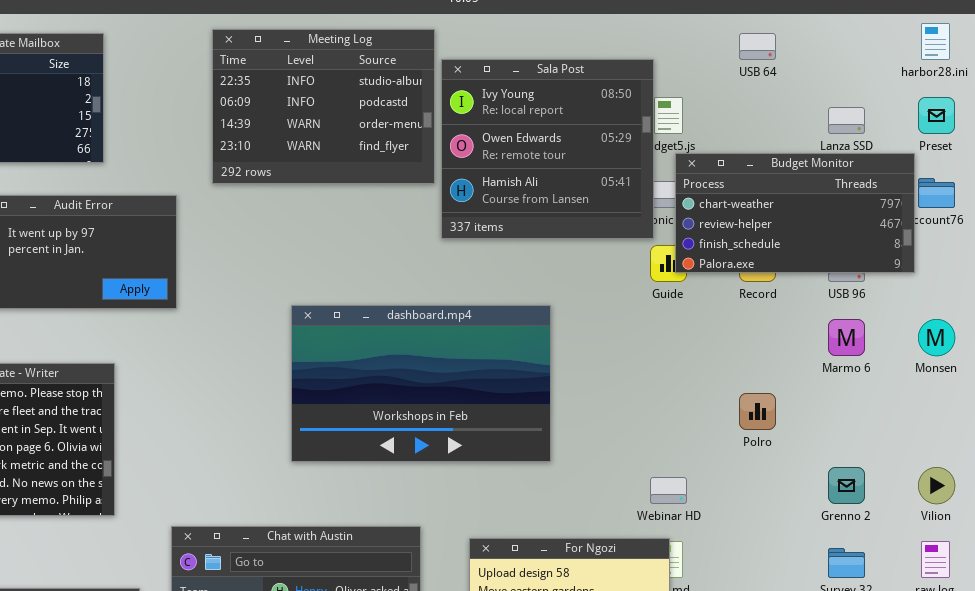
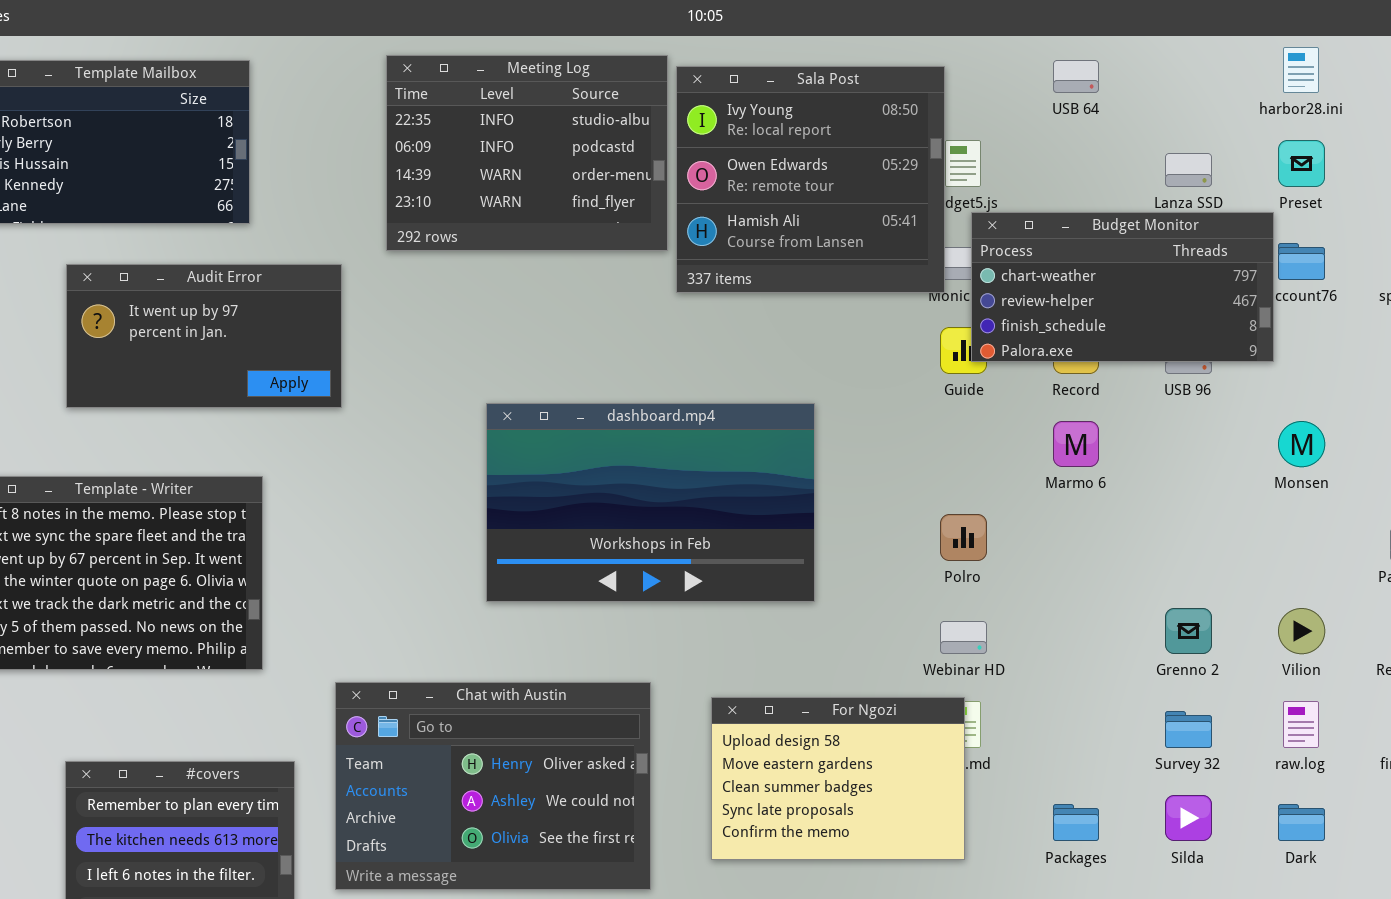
Sala Post: [441,59,654,239] -> [676,66,945,293], moved
Marmo 6: [828,319,865,356] -> [1053,421,1099,467], moved
Polro: [739,393,776,430] -> [940,514,987,561], moved

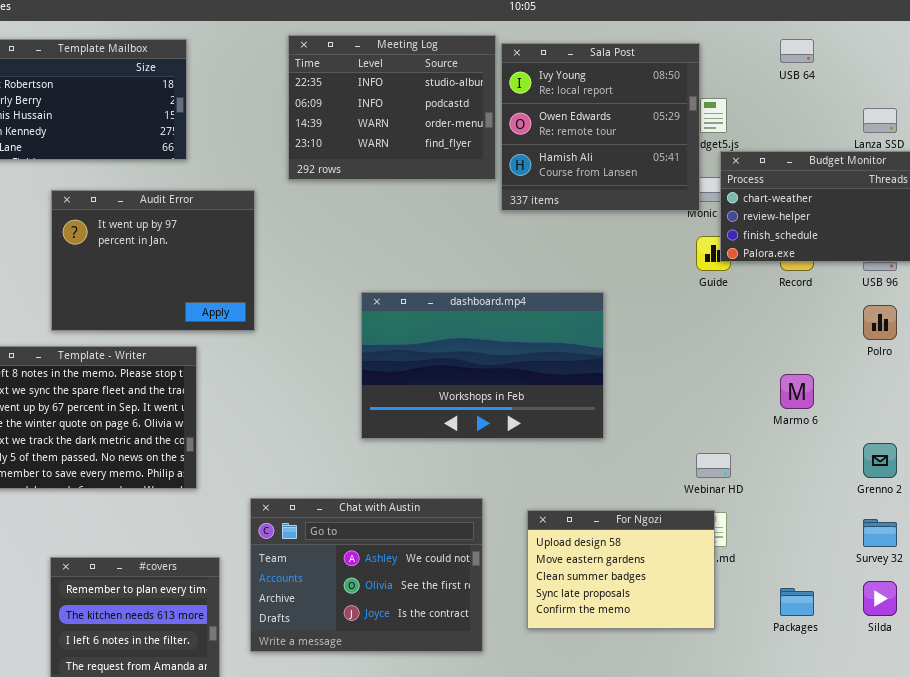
Audit Error: [66,264,342,408] -> [51,190,255,331], resized
Marmo 6: [1053,421,1099,467] -> [780,374,814,409], moved
Polro: [940,514,987,561] -> [863,305,897,340], moved
Chat with Austin: [335,682,651,890] -> [250,498,483,652], scrolled down 1 row

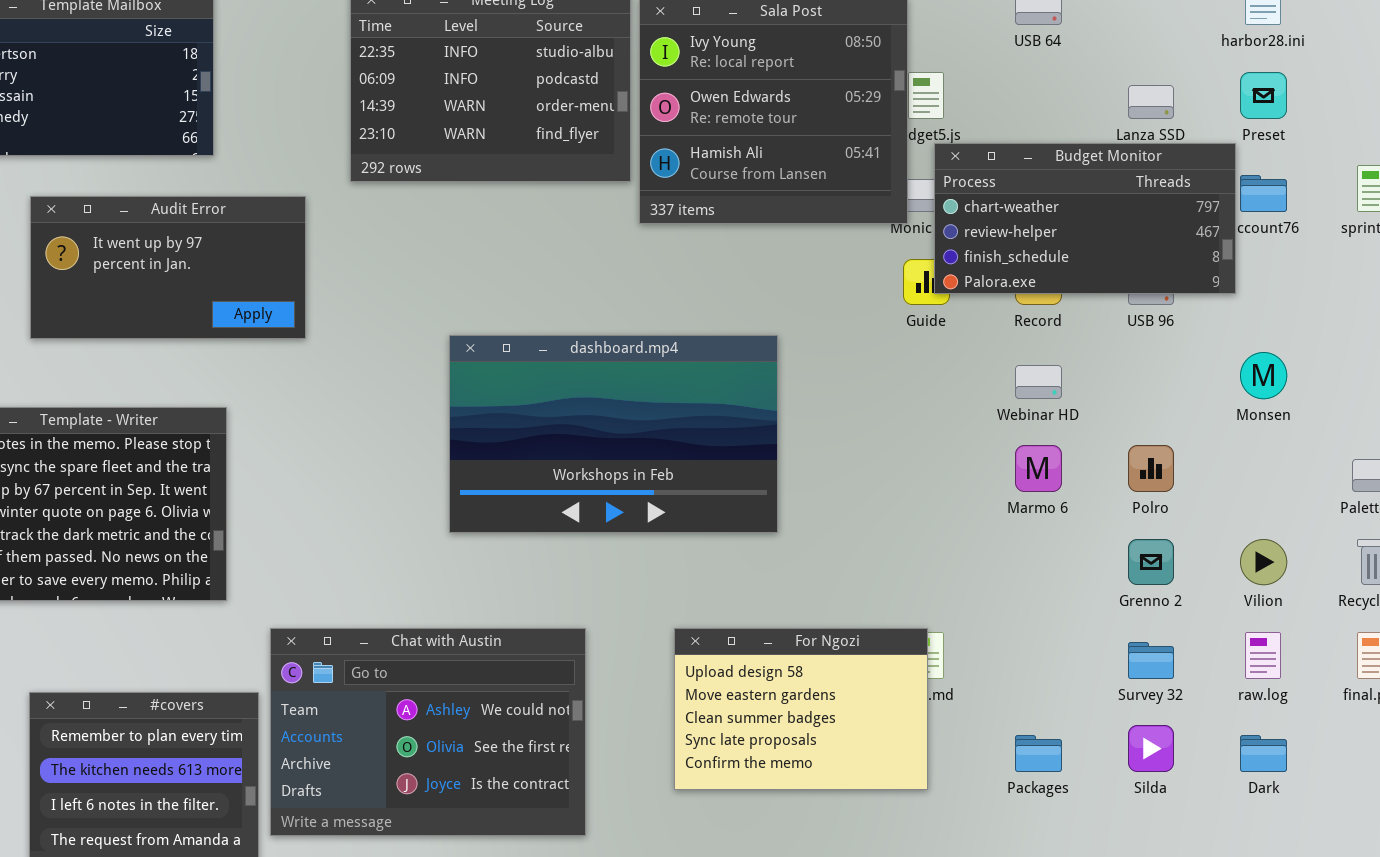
Audit Error: [51,190,255,331] -> [30,196,306,339], resized
Polro: [863,305,897,340] -> [1128,445,1174,492], moved
Webinar HD: [696,453,731,478] -> [1015,365,1062,399], moved
Chat with Austin: [250,498,483,652] -> [270,628,586,836], moved

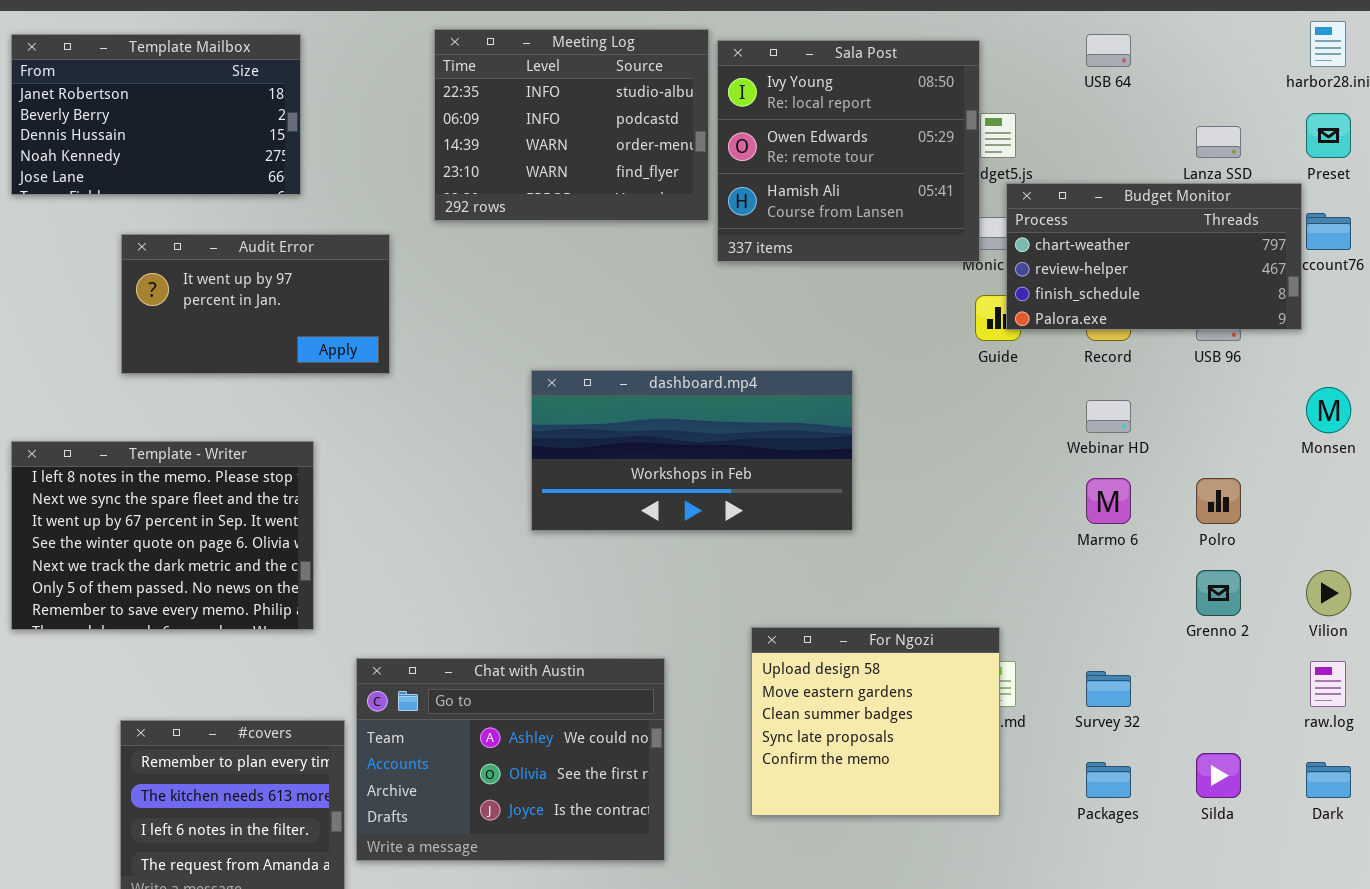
dashboard.mp4: [449,335,778,533] -> [531,370,853,531], resized
For Ngozi: [674,628,928,790] -> [751,627,1000,816], resized
Survey 32: [1128,642,1174,679] -> [1086,671,1131,707], moved

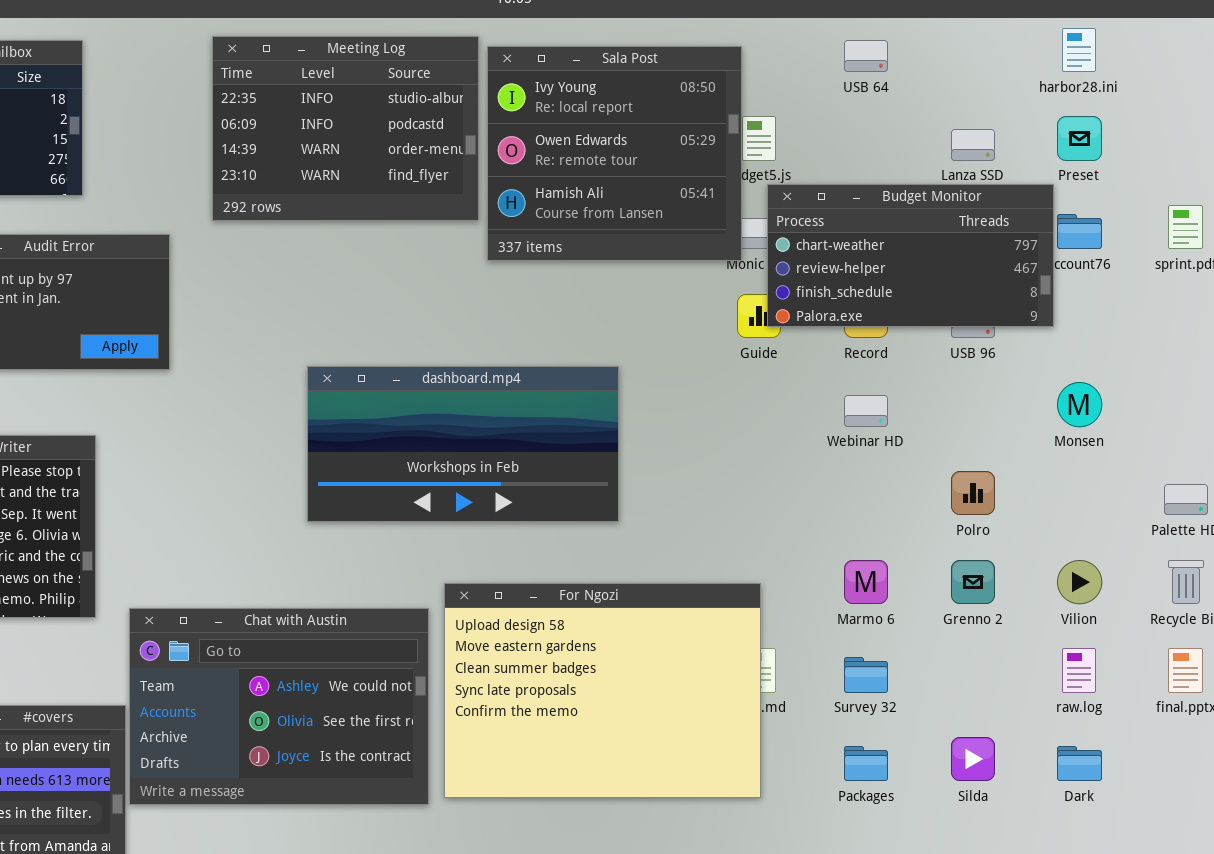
Marmo 6: [1086,478,1131,524] -> [844,560,888,604], moved
For Ngozi: [751,627,1000,816] -> [444,583,761,798], resized
Chat with Austin: [356,658,665,861] -> [129,608,429,805], moved

